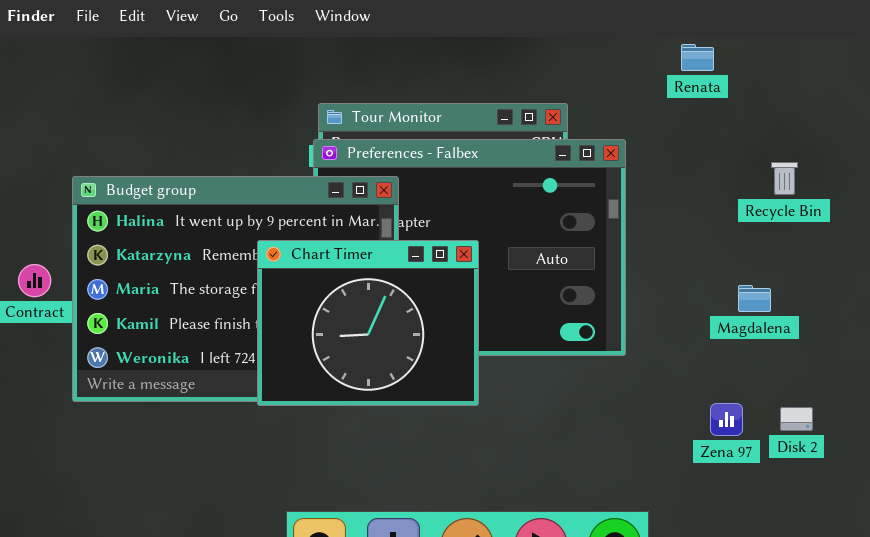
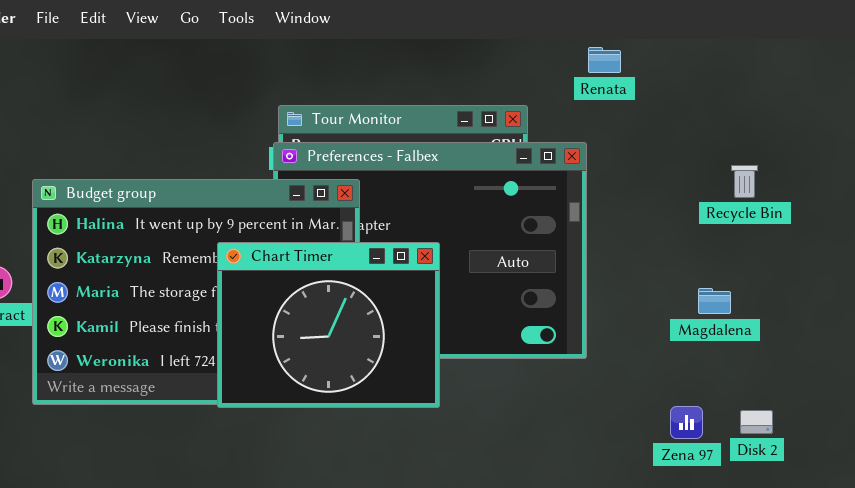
Renata: [681,44,714,71] -> [588,47,621,73], moved

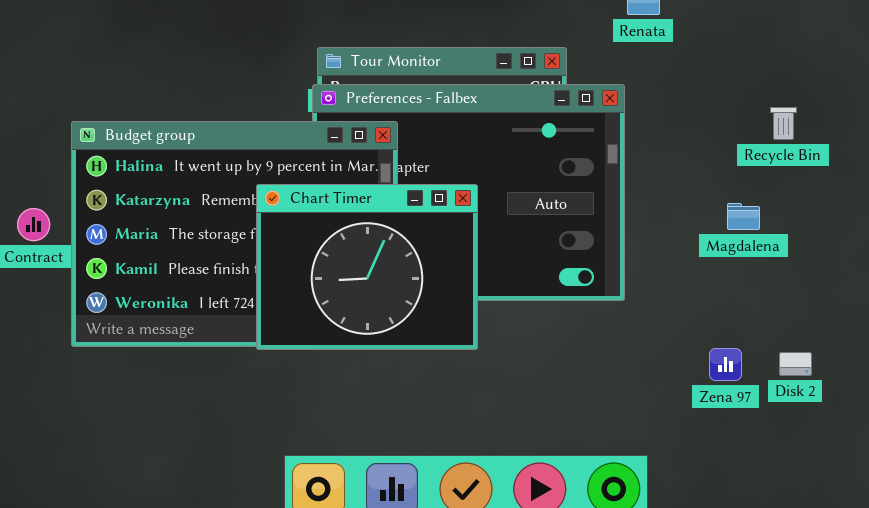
Magdalena: [698,288,731,314] -> [727,203,760,230], moved

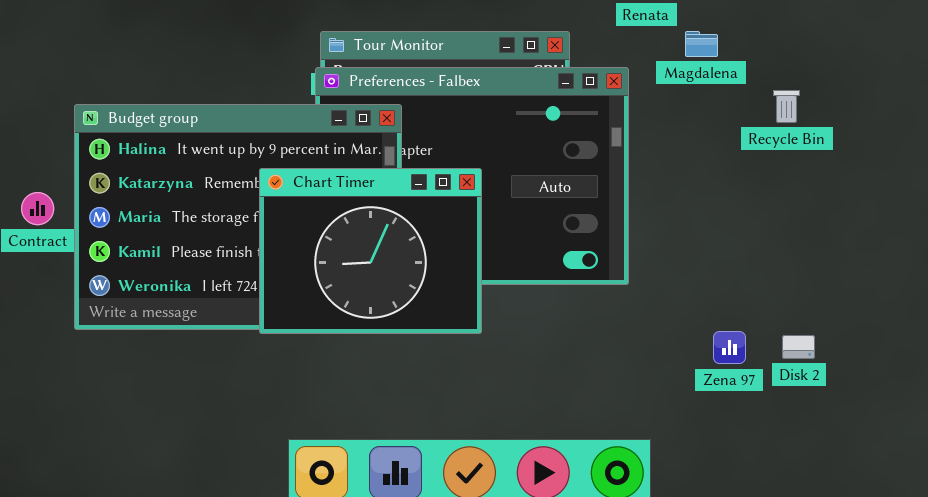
Magdalena: [727,203,760,230] -> [685,31,718,57], moved

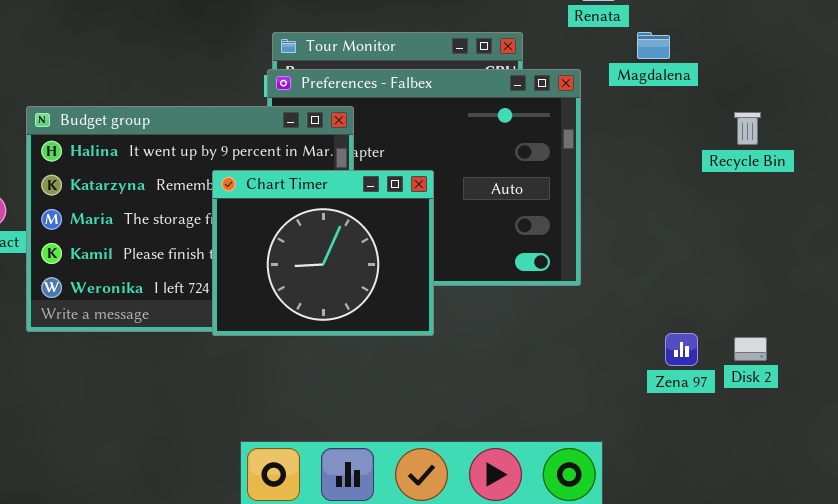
Recycle Bin: [773,90,800,123] -> [734,112,761,145], moved

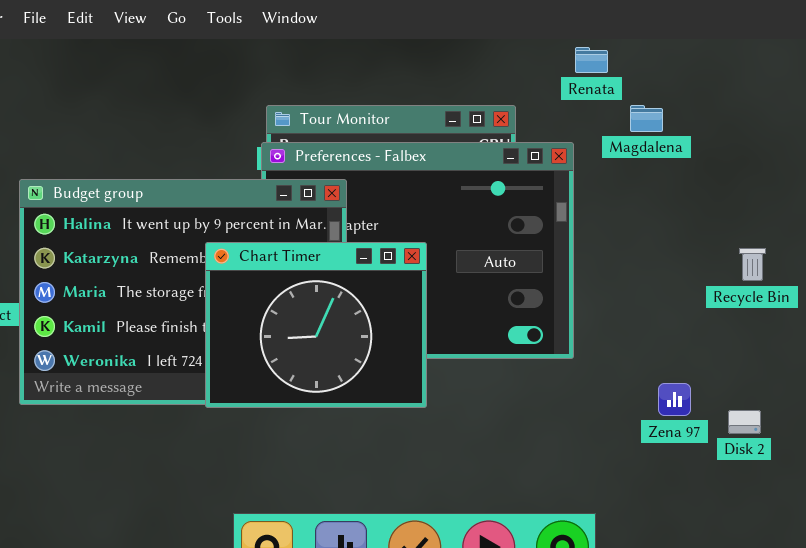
Recycle Bin: [734,112,761,145] -> [739,248,766,281], moved
Zena 97: [665,333,698,366] -> [658,383,691,416], moved

